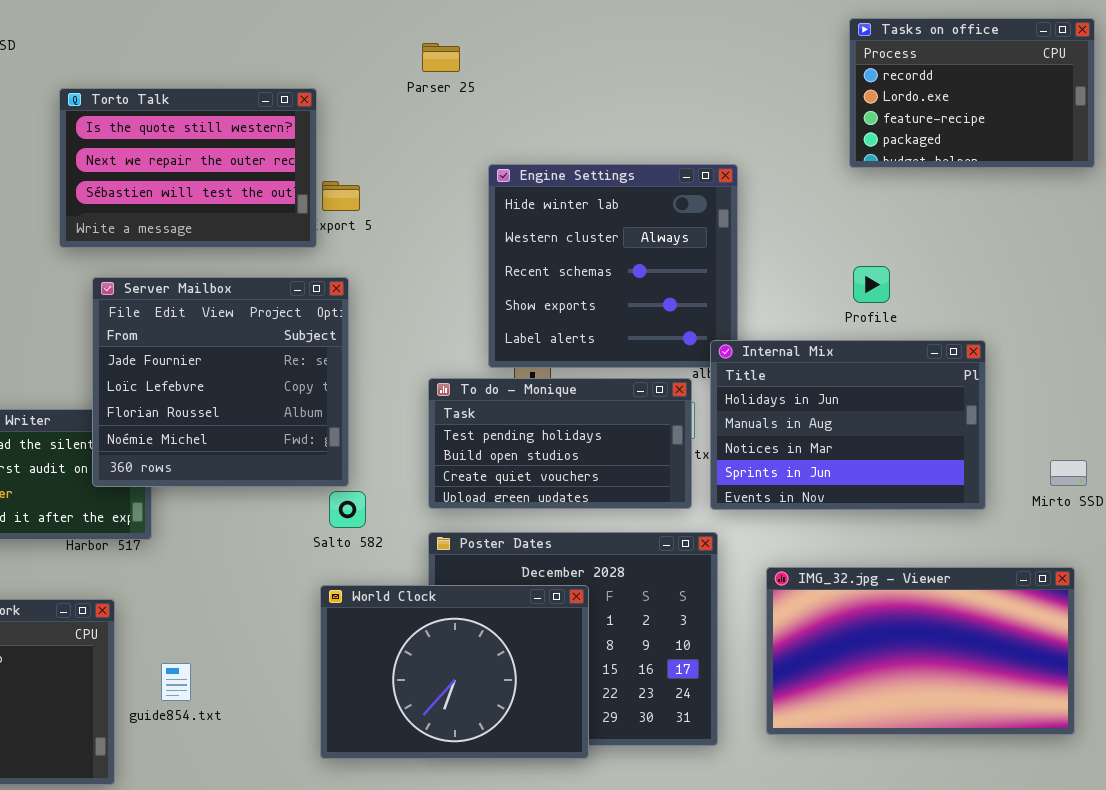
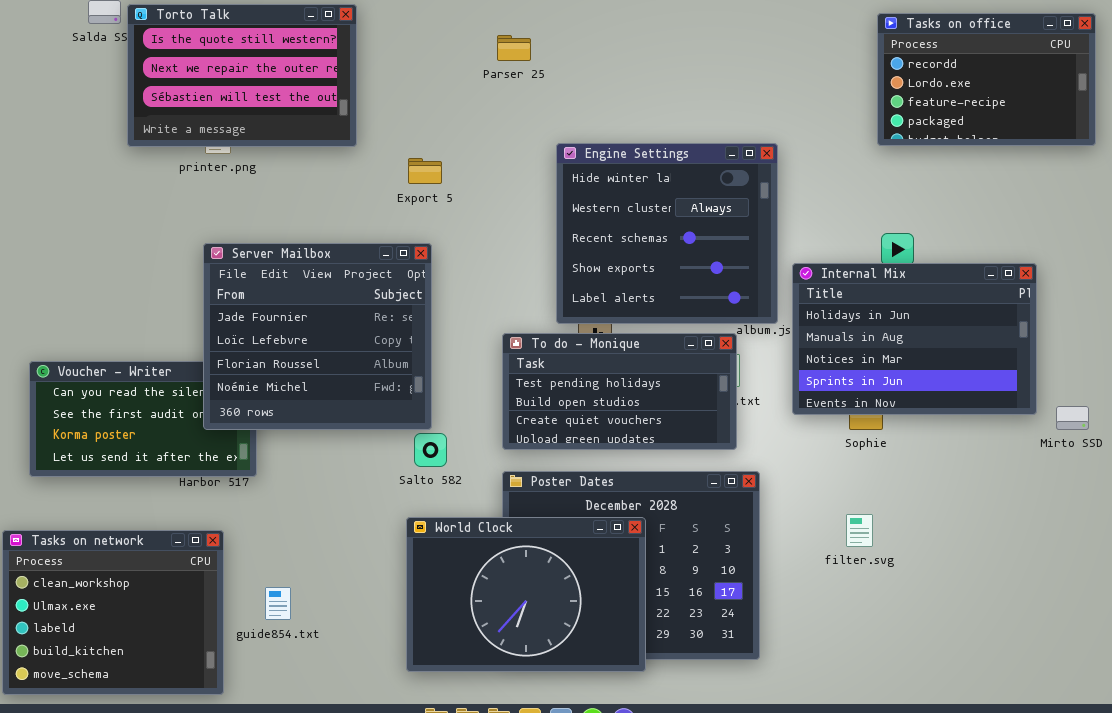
Torto Talk: [59,88,317,248] -> [127,4,357,147], moved
Internal Mix: [710,340,986,510] -> [792,263,1037,415], moved
IMG_32.jpg - Viewer: [766,567,1075,735] -> none, closed

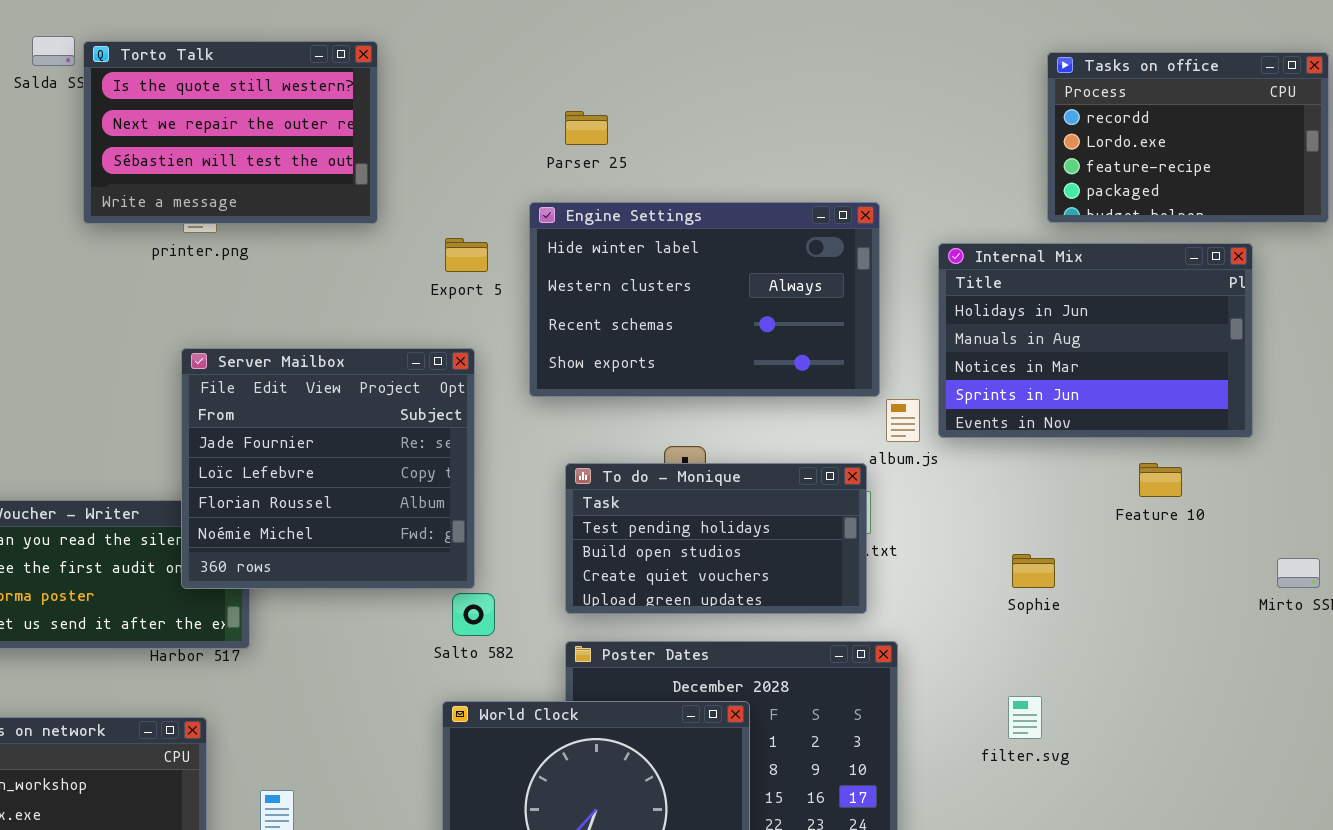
Parser 25: [497,35,531,61] -> [565,111,608,145], moved
Engine Settings: [556,143,778,324] -> [529,202,880,397], moved, resized
Internal Mix: [792,263,1037,415] -> [938,243,1253,438], moved

